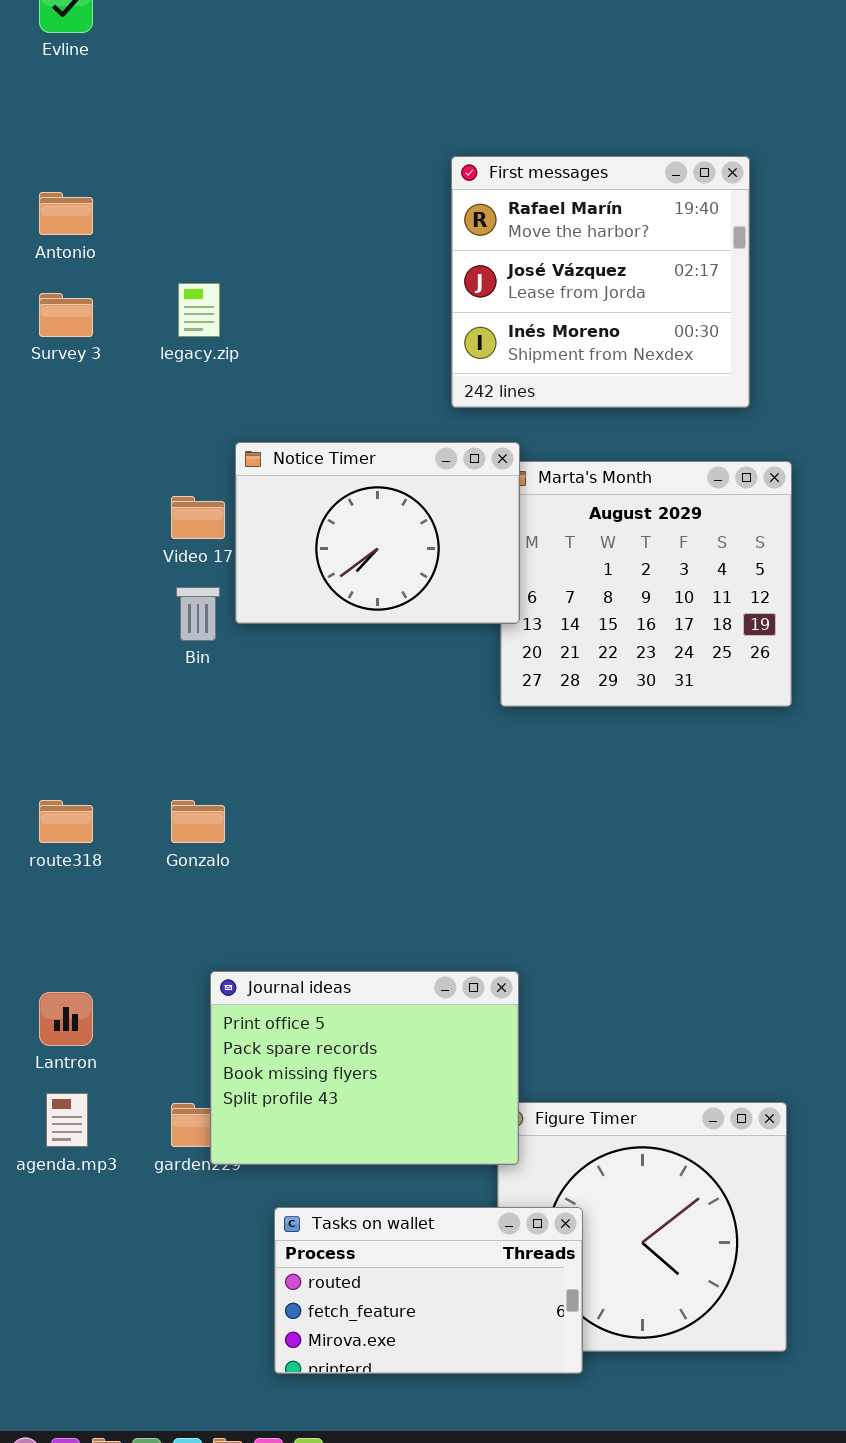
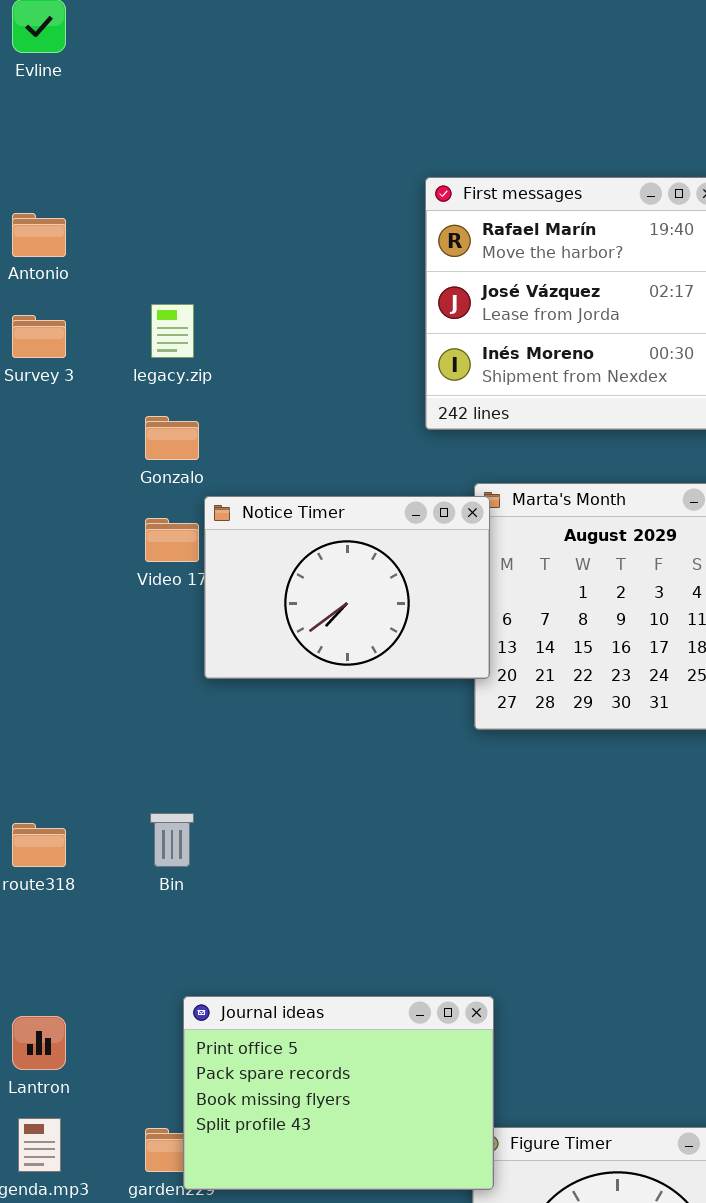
Notice Timer: [235,442,520,624] -> [204,496,490,679], moved
Bin: [176,587,220,641] -> [150,813,194,867], moved
Gonzalo: [171,800,225,843] -> [145,416,199,460], moved

